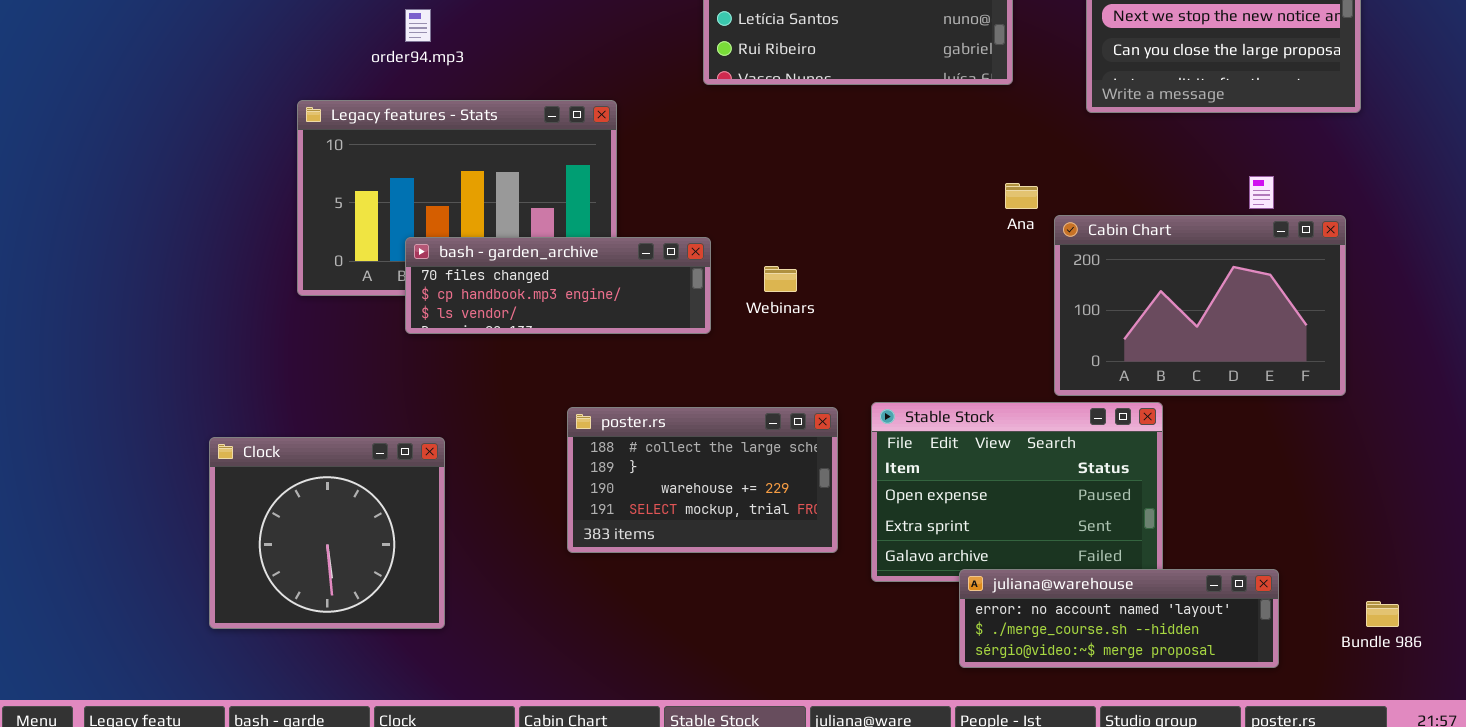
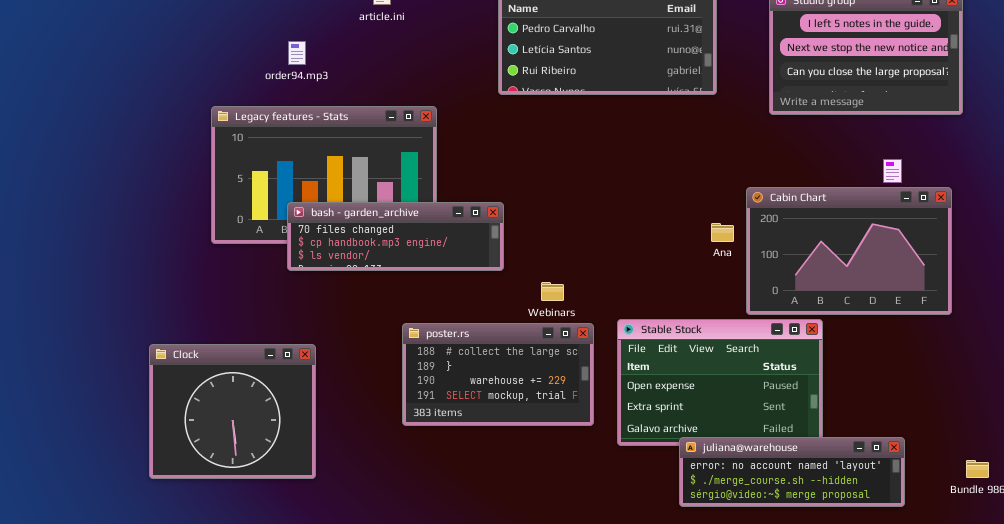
Ana: [1005,183,1038,209] -> [711,223,734,242], moved
Webinars: [764,266,797,292] -> [541,282,564,301], moved

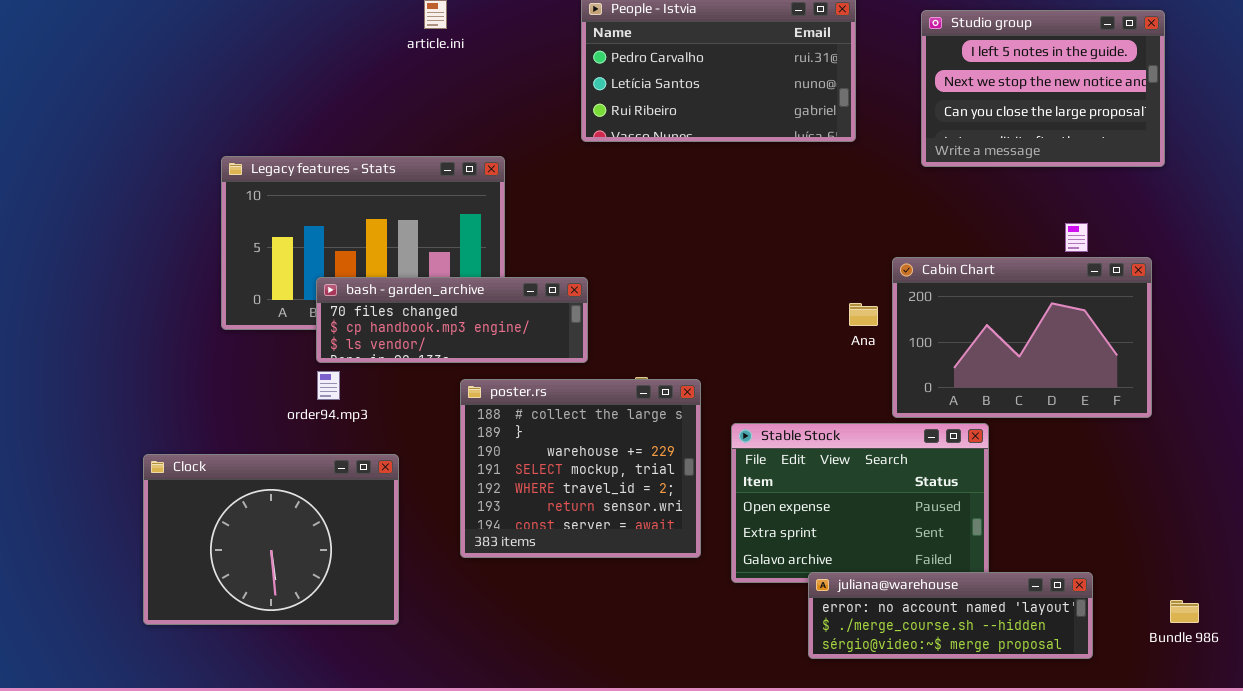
order94.mp3: [288,41,306,65] -> [317,371,340,400], moved
poster.rs: [402,323,594,426] -> [460,379,701,558], resized
Clock: [149,344,316,479] -> [143,454,399,625], resized

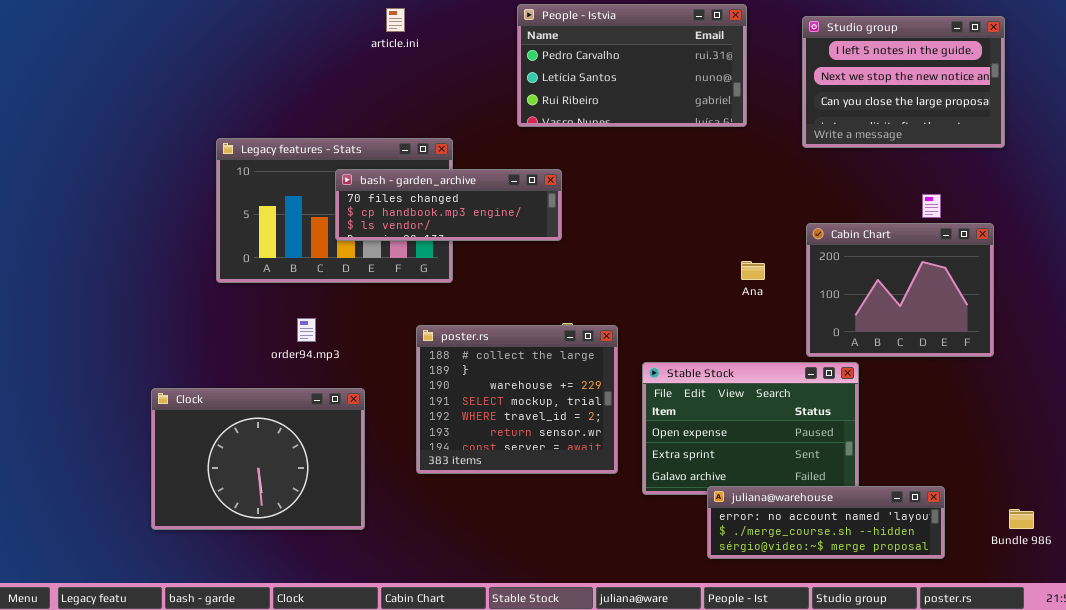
Cabin Chart: [892,257,1152,418] -> [806,223,994,357], resized
bash - garden_archive: [316,277,588,363] -> [335,169,562,241], moved

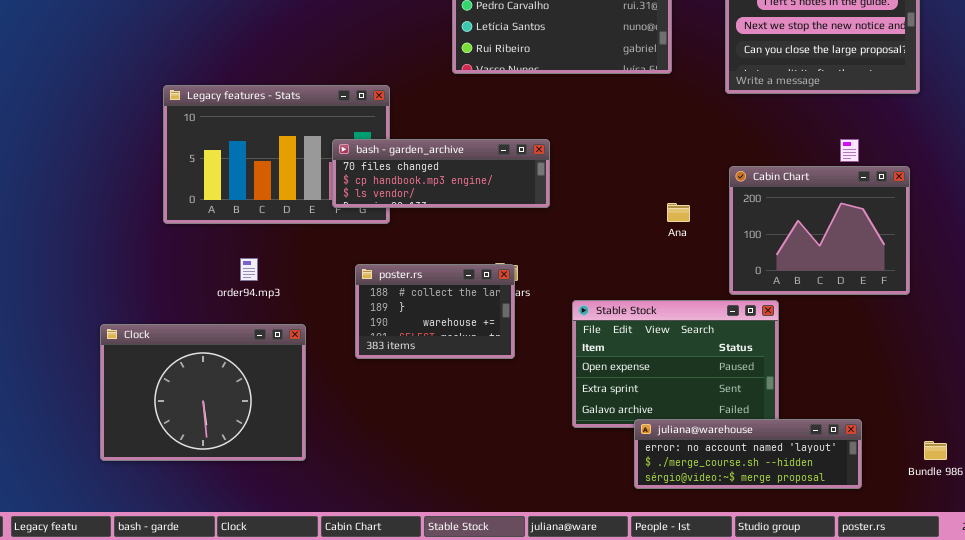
bash - garden_archive: [335,169,562,241] -> [332,139,550,208], moved
poster.rs: [416,325,618,474] -> [355,264,515,359], resized

